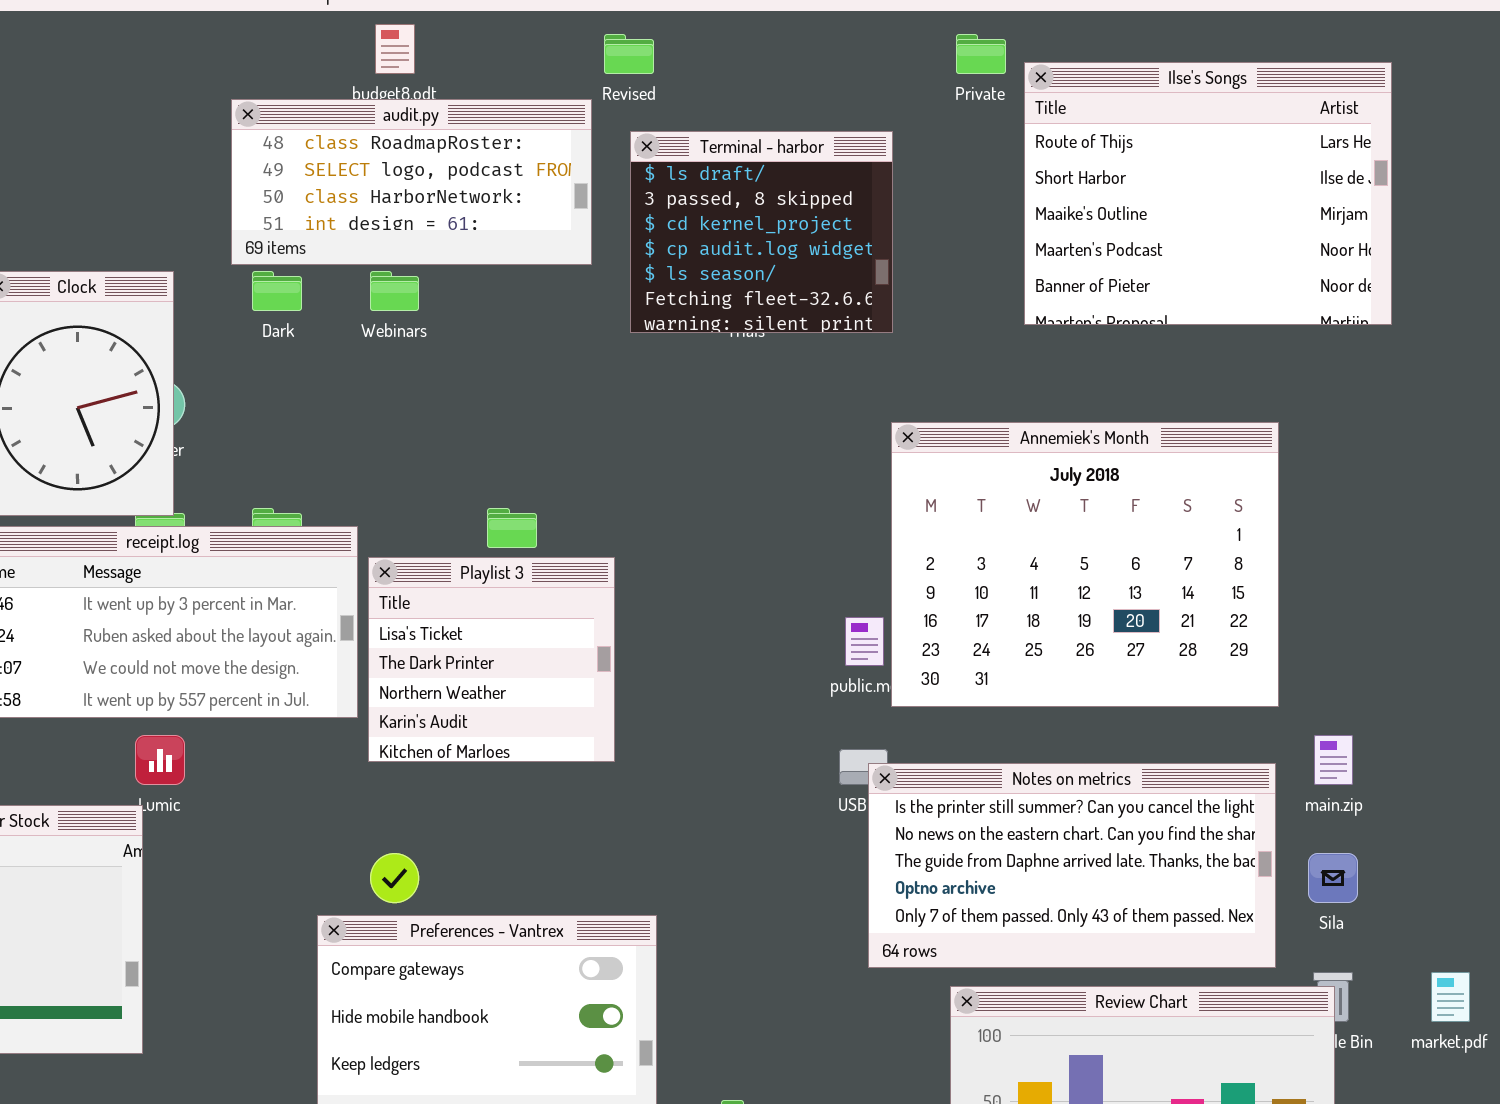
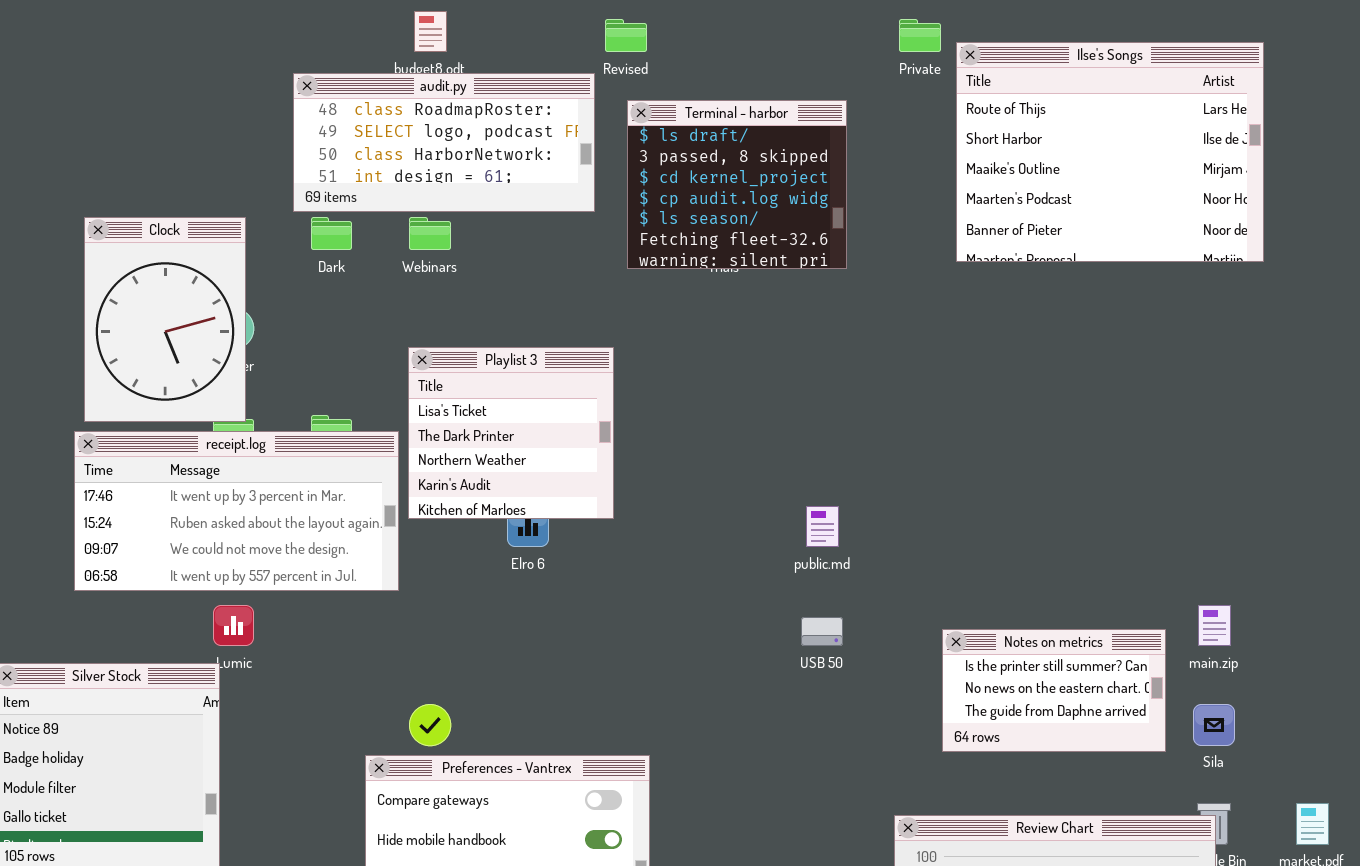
Annemiek's Month: [891,422,1279,707] -> none, closed
Playlist 3: [368,557,615,762] -> [408,347,614,519], moved
Notes on metrics: [868,763,1276,968] -> [942,629,1166,752], resized

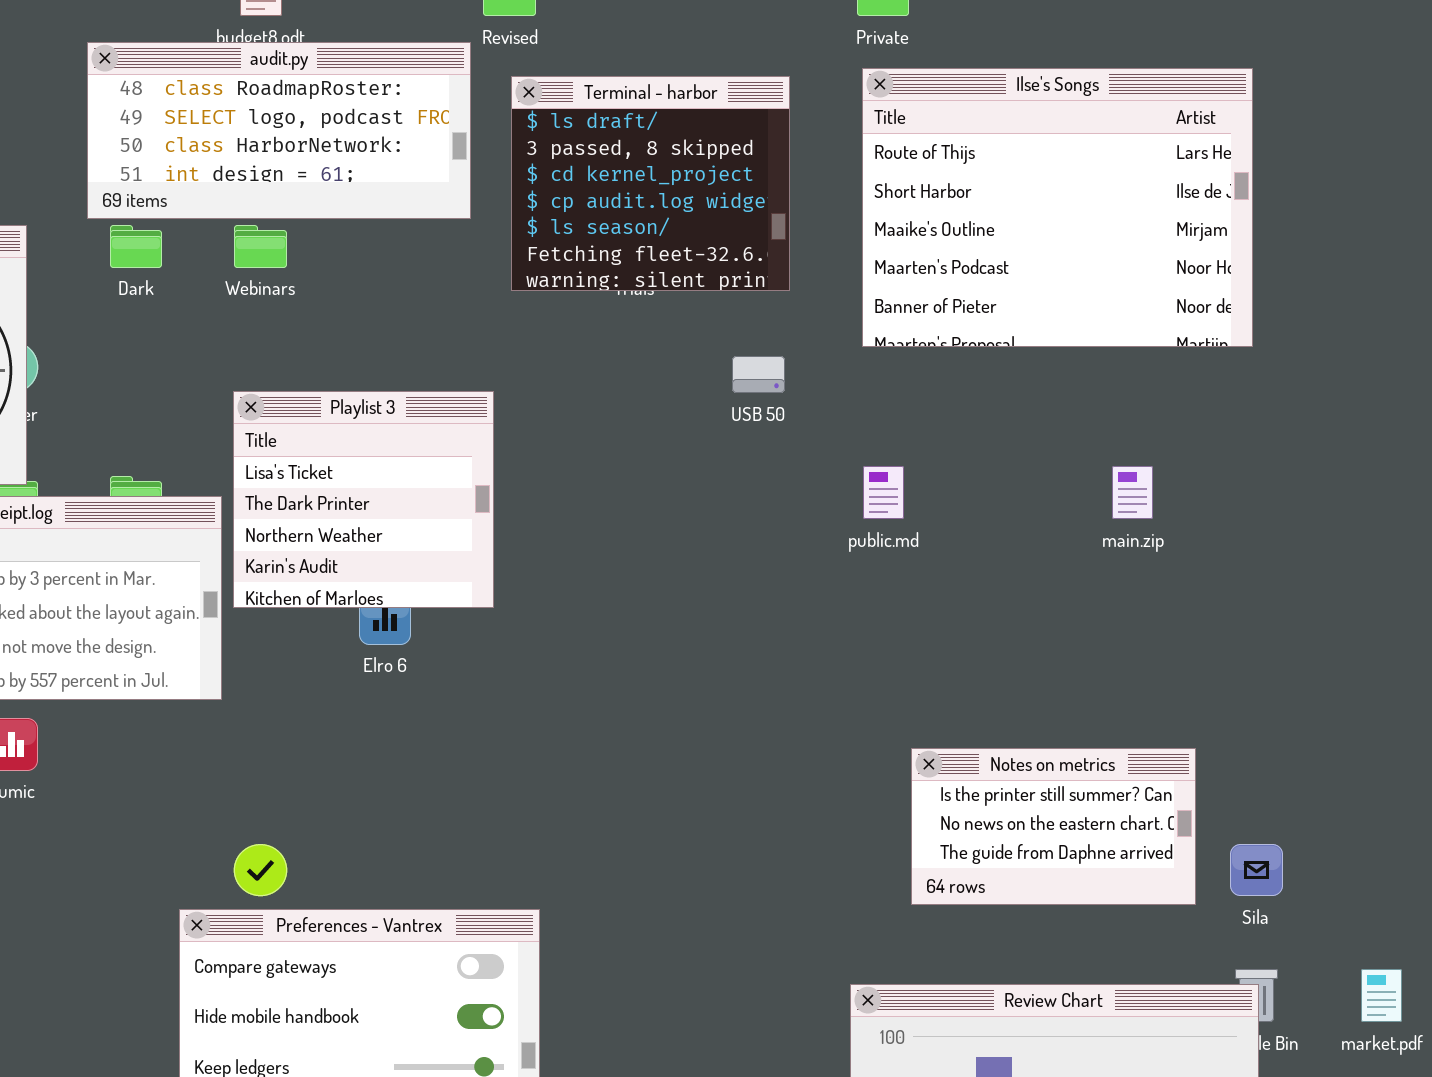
Ilse's Songs: [956,42,1264,262] -> [862,68,1253,347], moved
public.md: [806,506,839,547] -> [863,466,904,519], moved
main.zip: [1198,605,1231,646] -> [1112,466,1153,519], moved
USB 50: [801,617,843,646] -> [732,356,785,393], moved

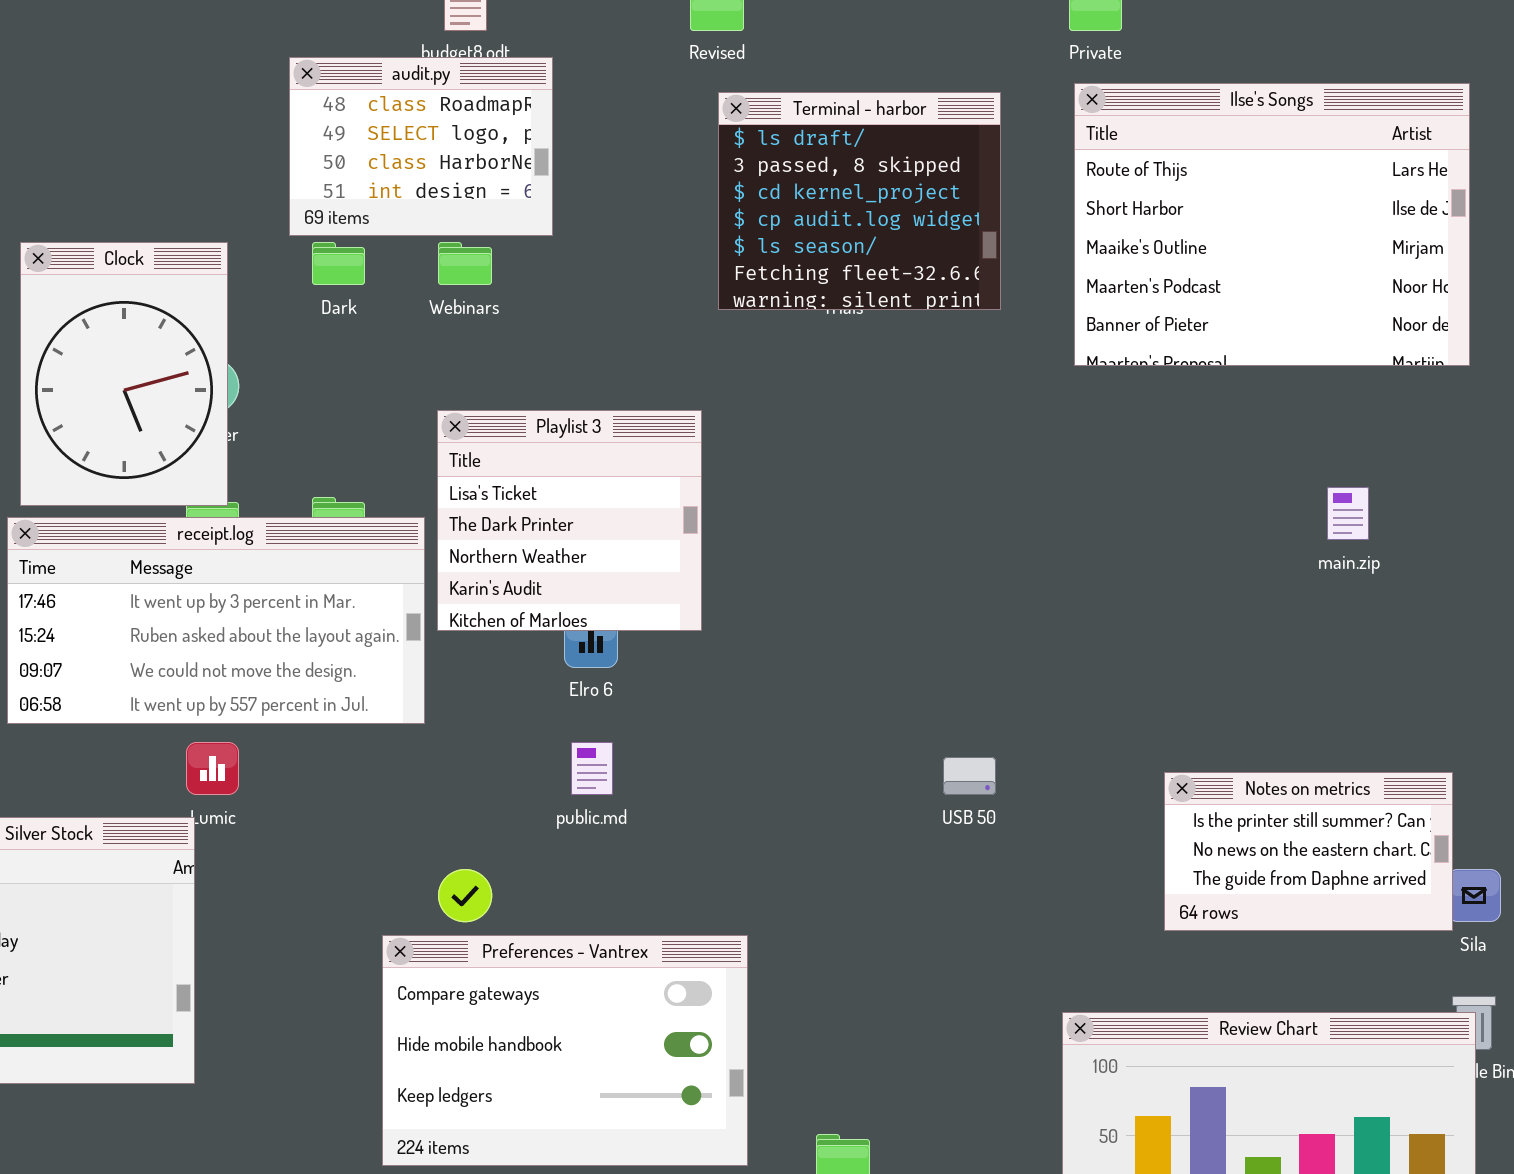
audit.py: [87,42,471,219] -> [289,57,553,236], resized
USB 50: [732,356,785,393] -> [943,757,996,795], moved
public.md: [863,466,904,519] -> [571,742,613,795], moved
Notes on metrics: [911,748,1196,905] -> [1164,772,1453,931], moved

